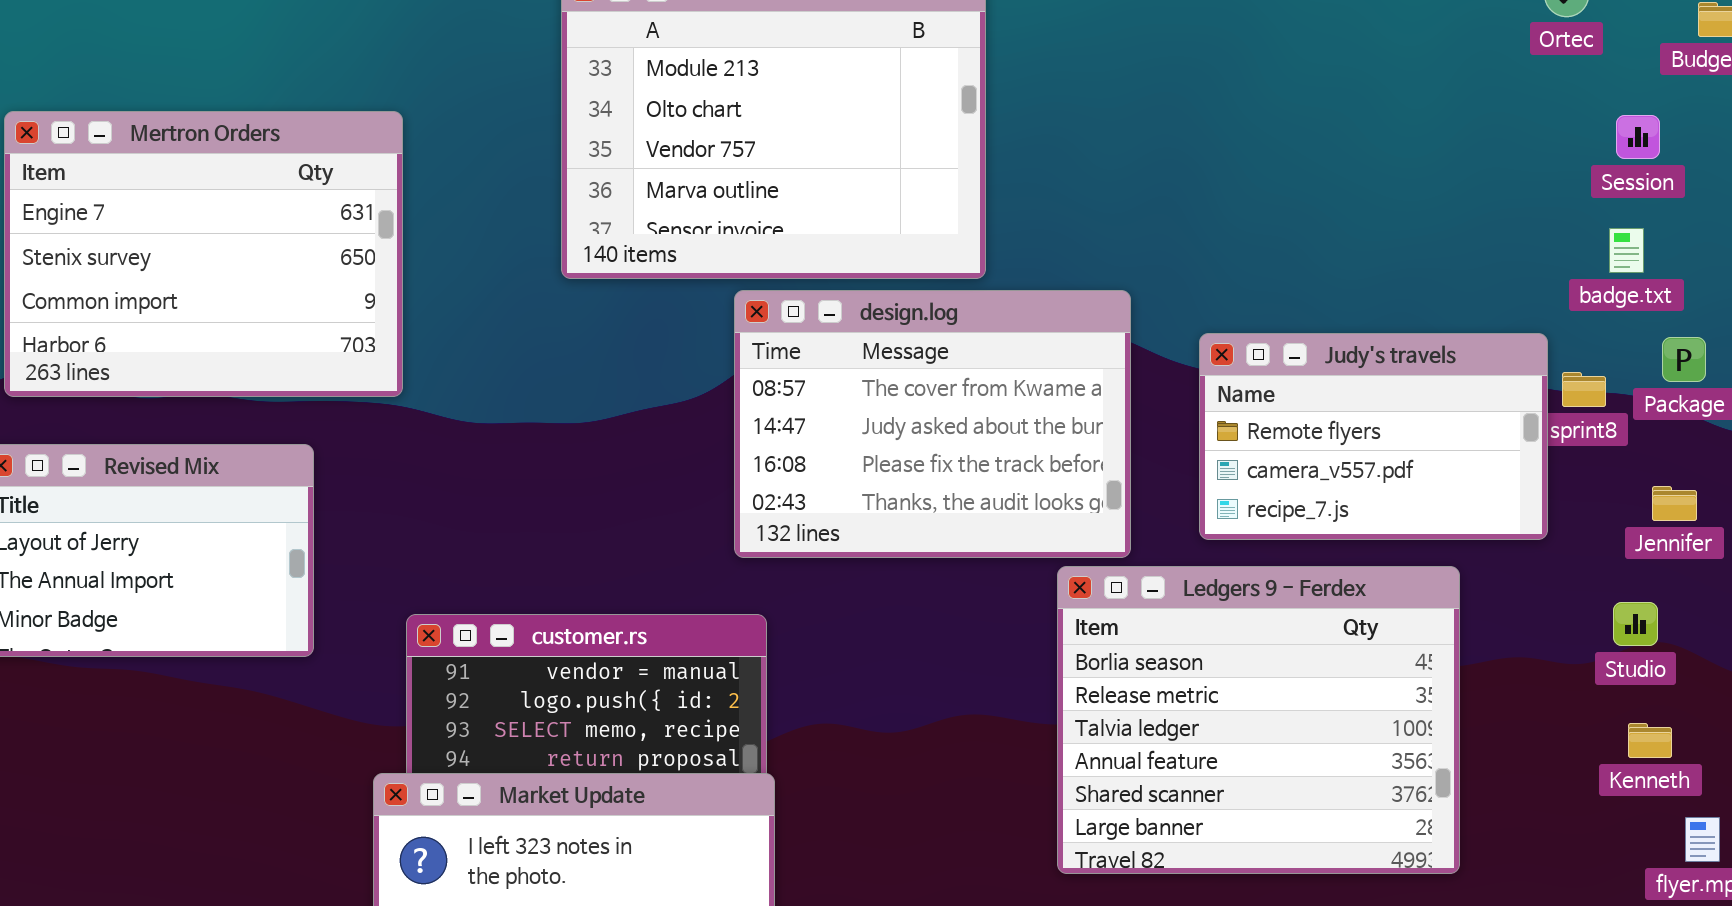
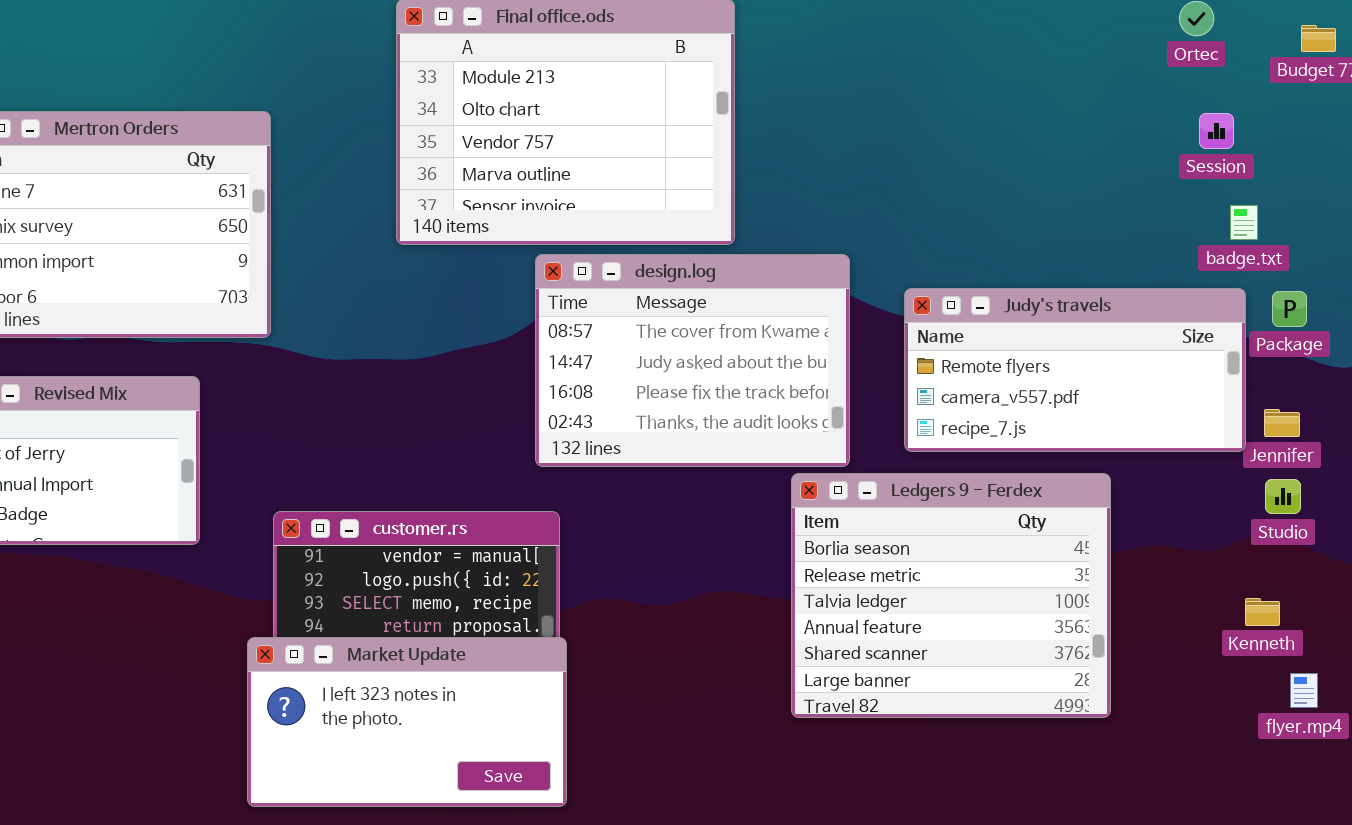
Session: [1616,115,1660,159] -> [1199,113,1234,149], moved
Judy's travels: [1199,333,1548,540] -> [904,288,1246,452], resized
Studio: [1613,602,1658,646] -> [1265,479,1301,514], moved

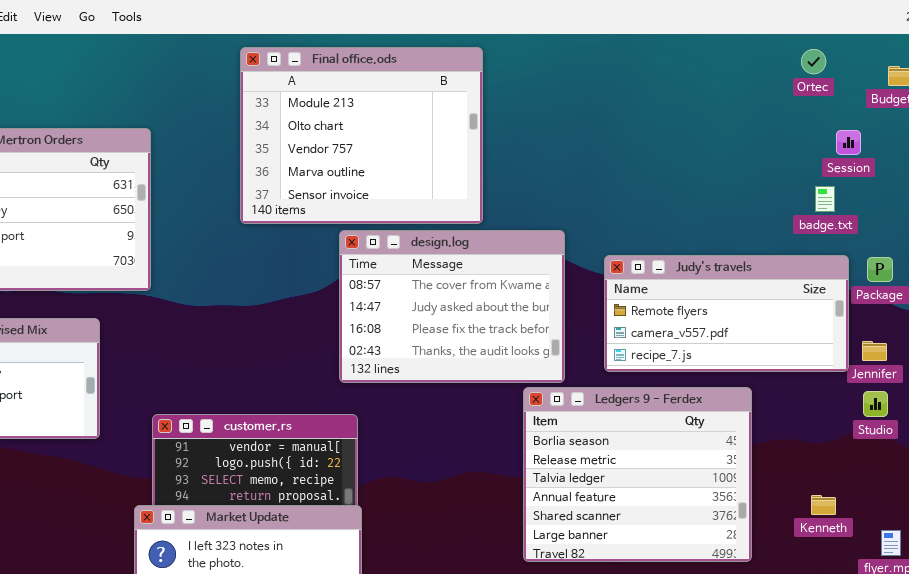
Session: [1199,113,1234,149] -> [836,130,861,155], moved
badge.txt: [1230,205,1258,240] -> [815,186,835,212], moved
Kenneth: [1245,598,1280,626] -> [811,495,836,515], moved

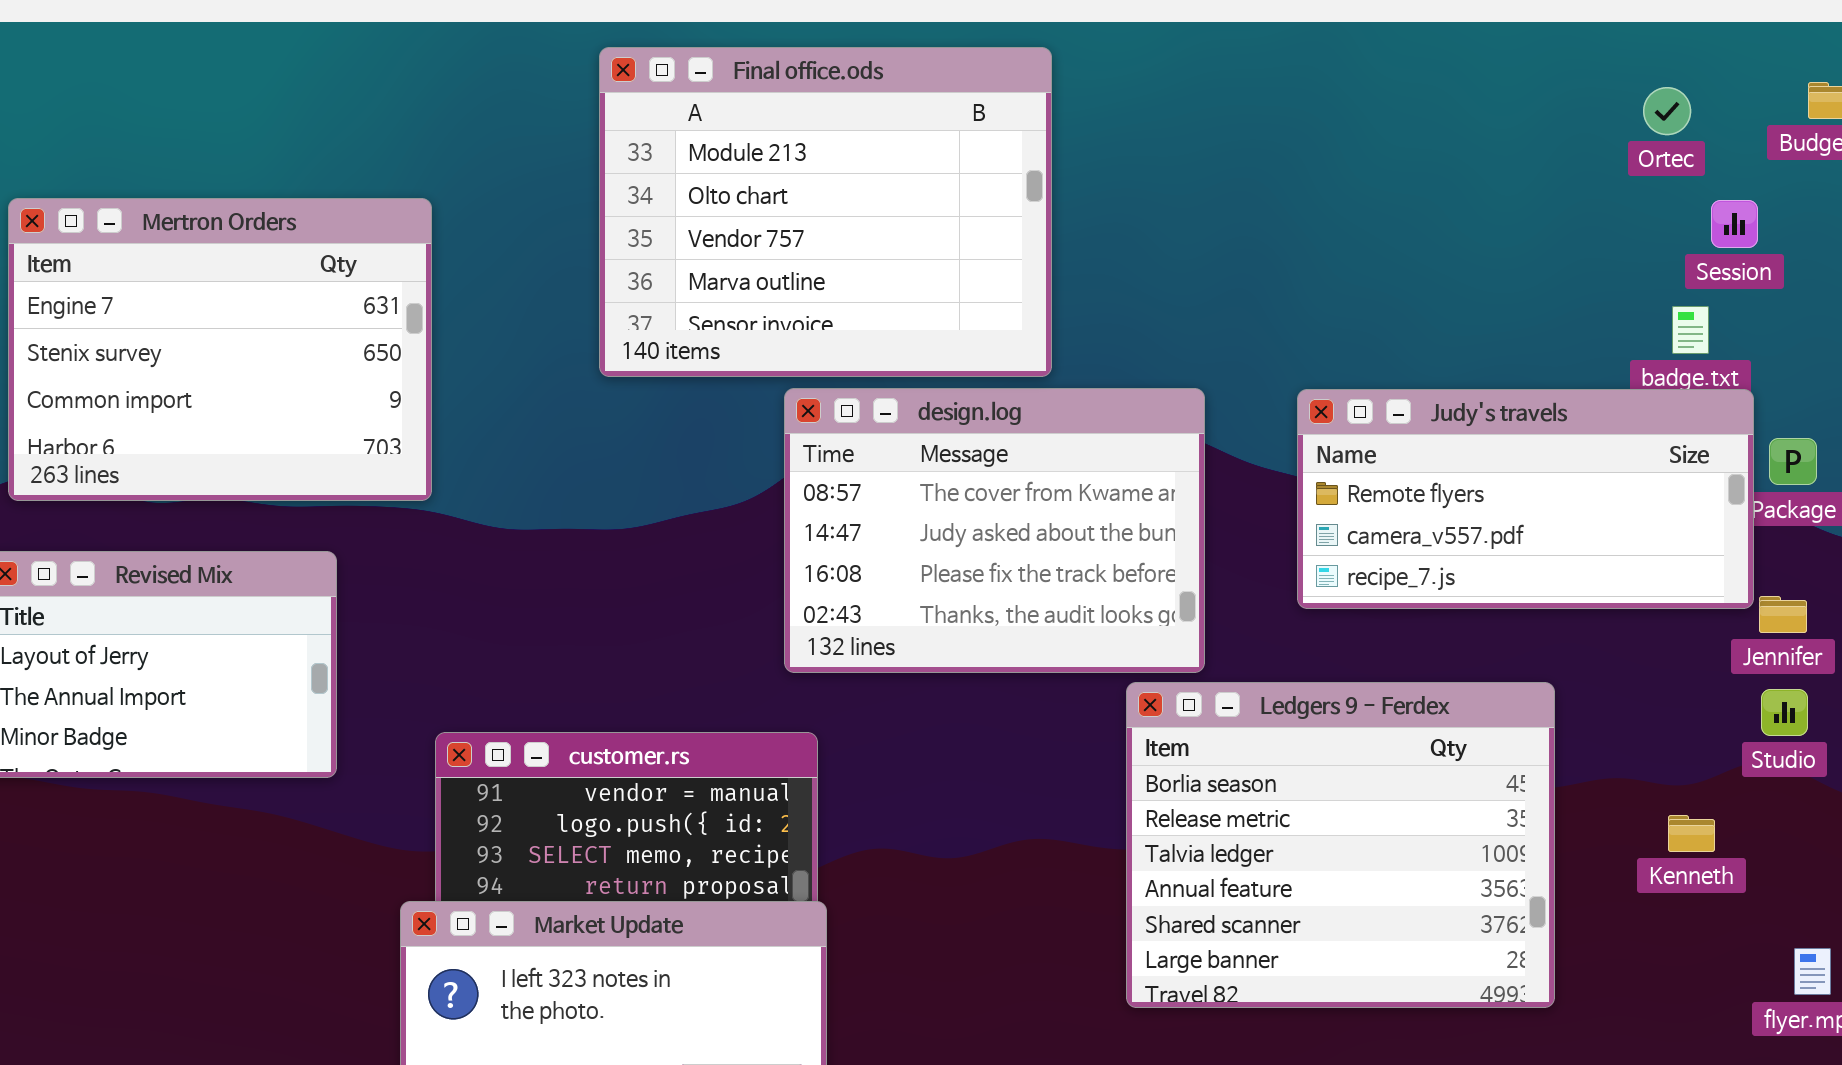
Ortec: [801,49,826,74] -> [1643,87,1691,135], moved
Judy's travels: [604,255,849,372] -> [1297,389,1754,609], moved
Kenneth: [811,495,836,515] -> [1668,815,1715,852], moved

